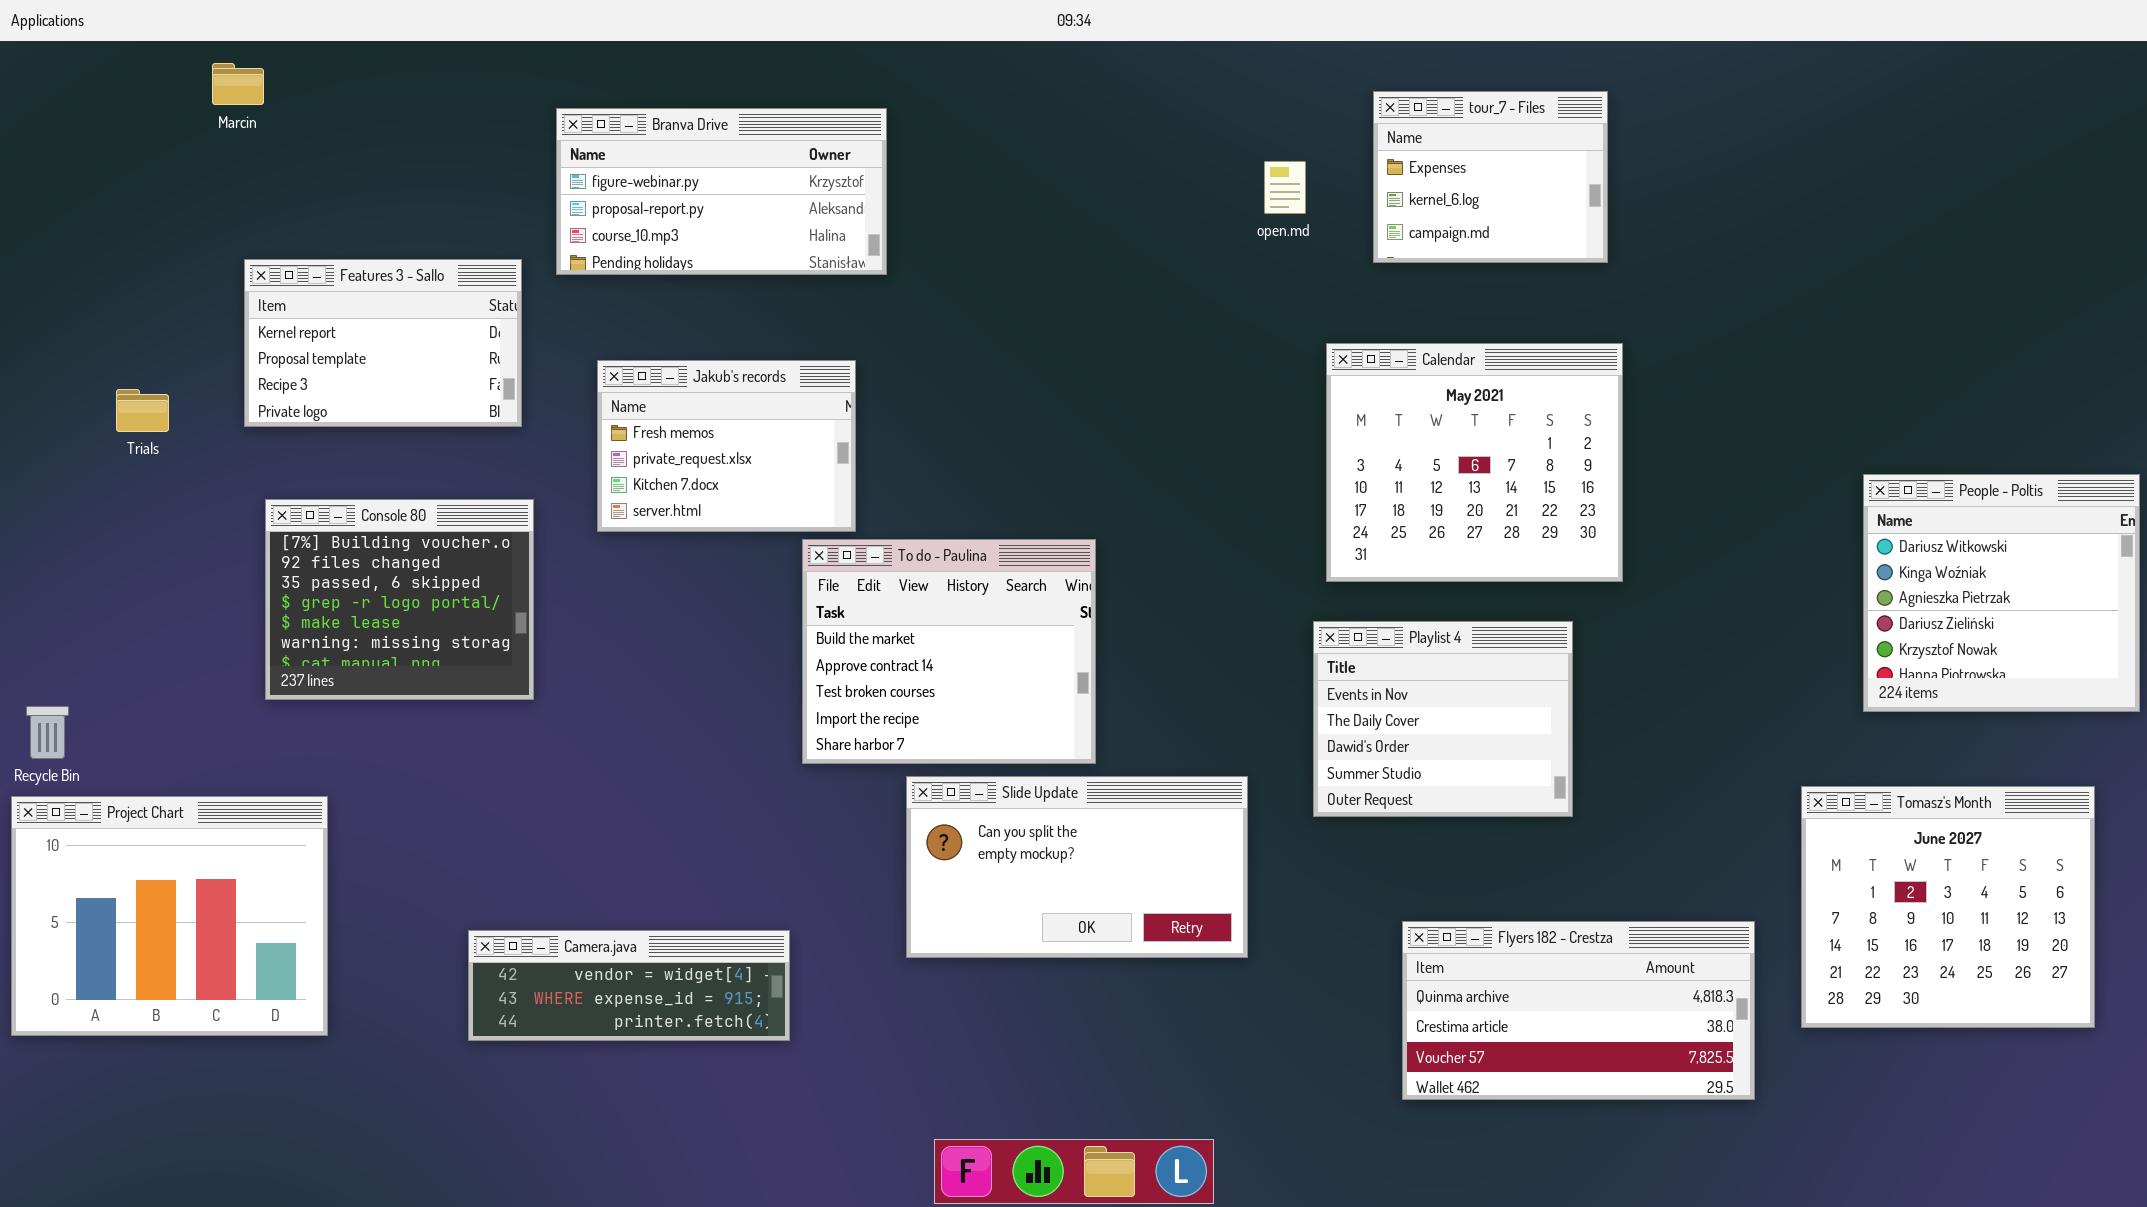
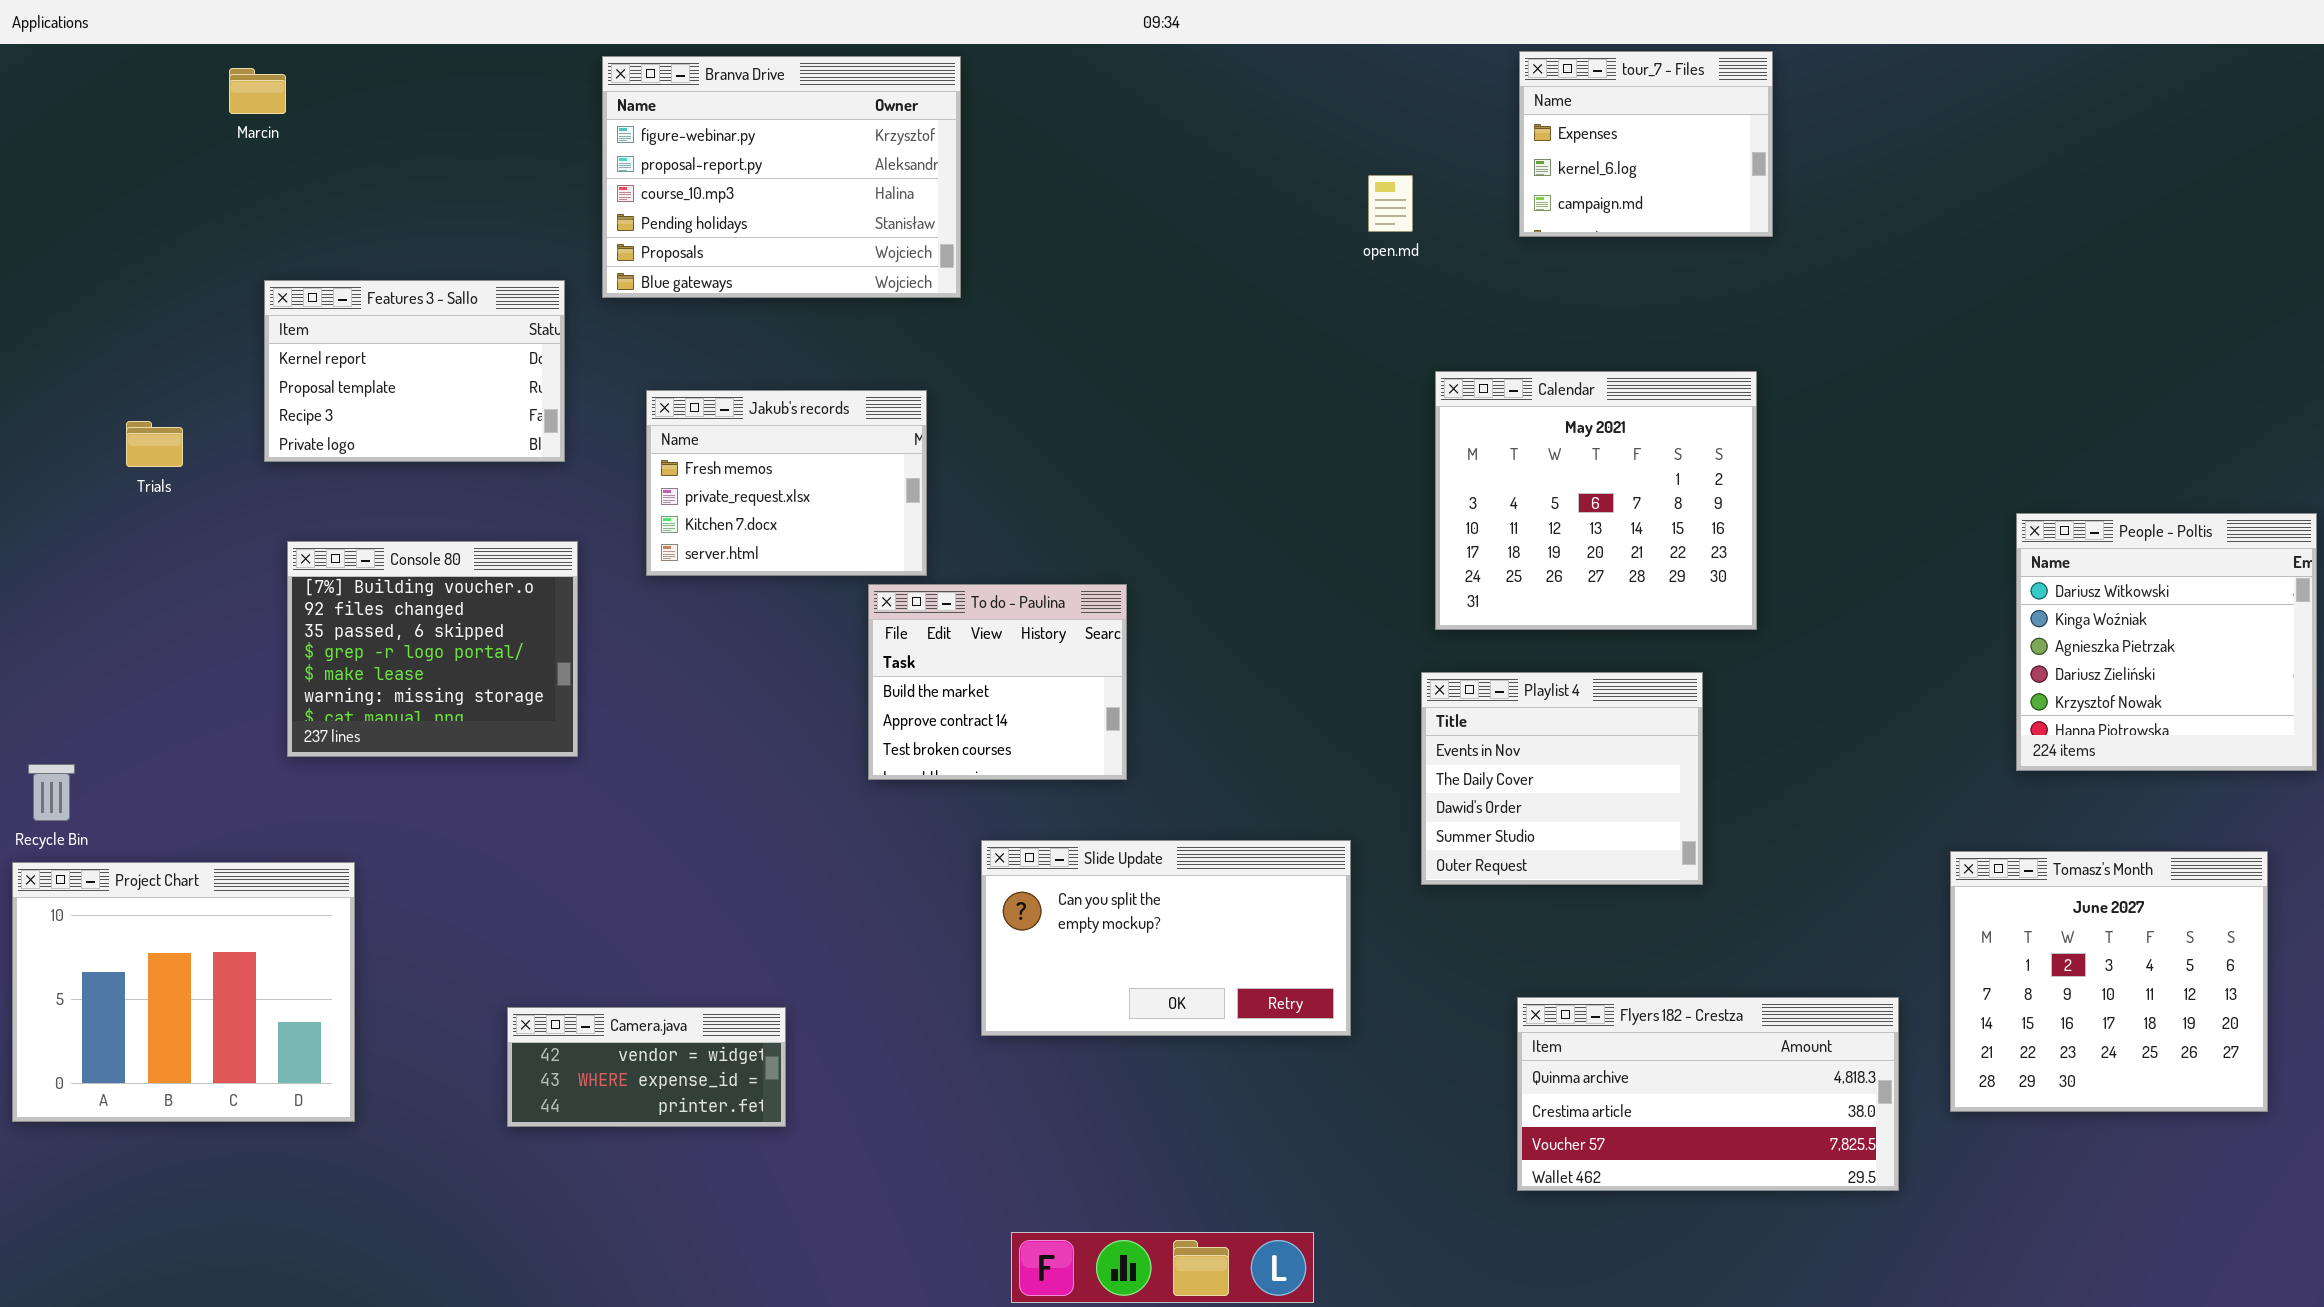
tour_7 - Files: [1373,91,1608,263] -> [1519,51,1773,237], moved
Branva Drive: [556,108,887,275] -> [602,56,961,298], resized
To do - Paulina: [802,539,1096,764] -> [868,584,1127,780], resized
Camera.java: [468,930,790,1041] -> [507,1007,786,1127], resized

